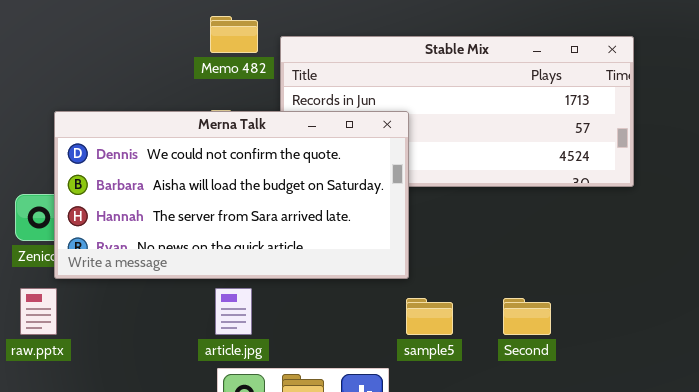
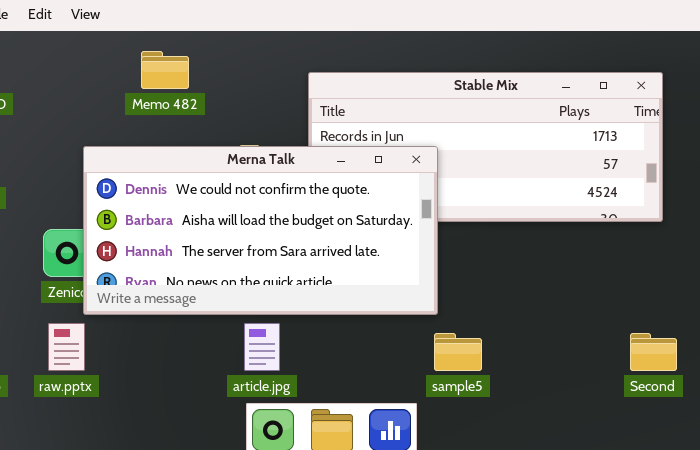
Memo 482: [210,16,258,53] -> [141,51,189,89], moved
Second: [503,298,551,335] -> [630,333,677,371], moved

